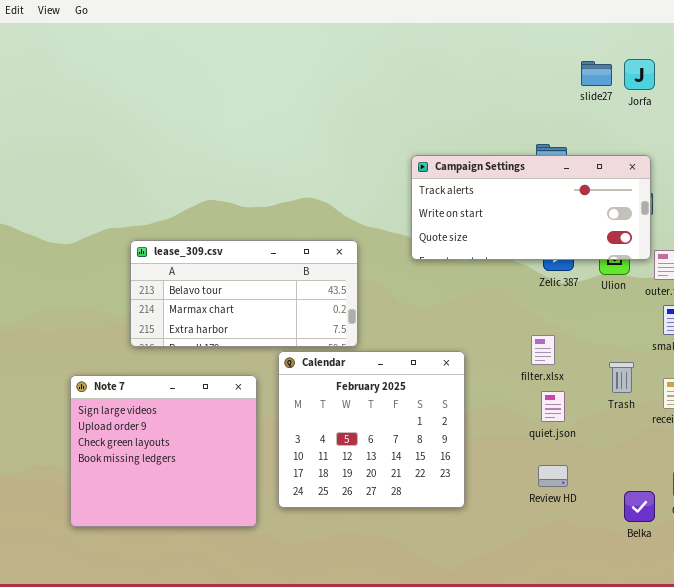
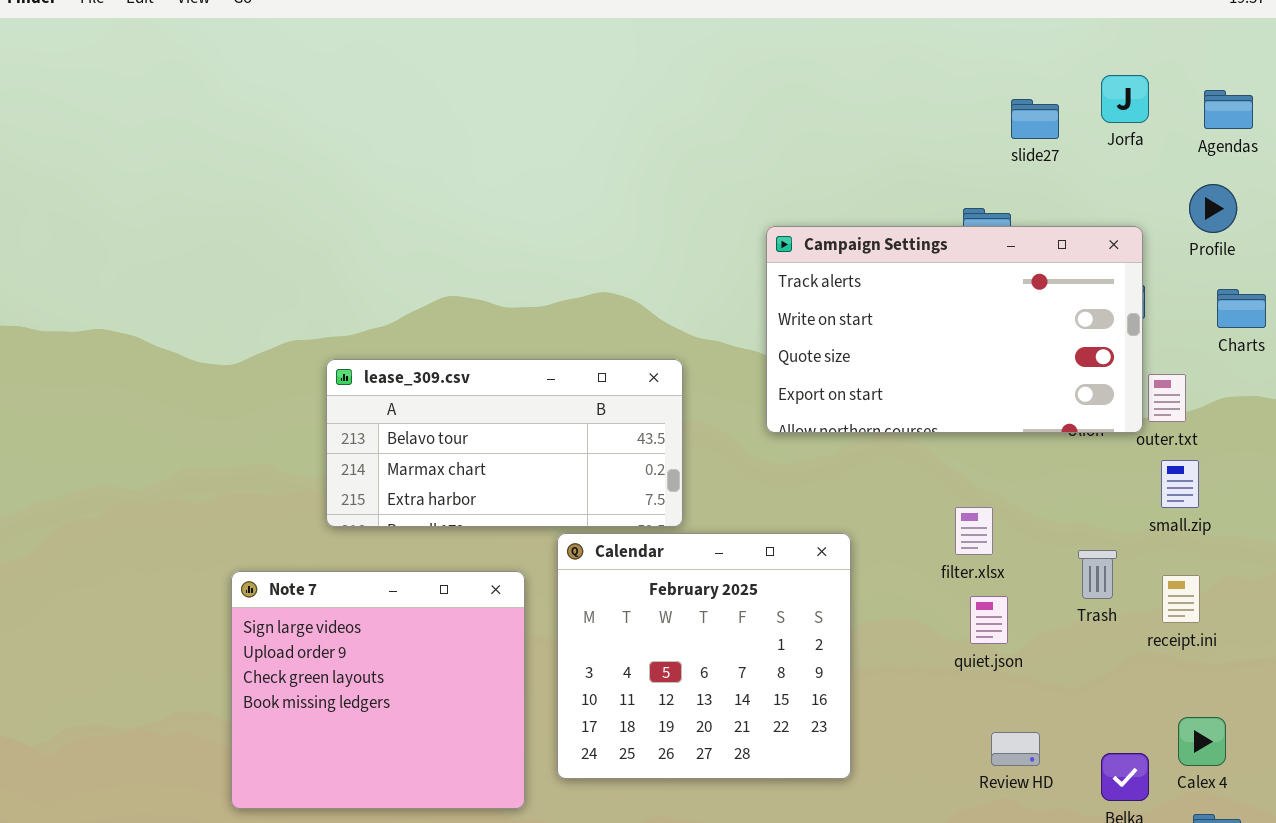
slide27: [581,61,612,86] -> [1011,99,1059,139], moved
Campaign Settings: [411,155,651,260] -> [766,226,1143,433], resized
Review HD: [538,465,568,487] -> [991,732,1040,766], moved

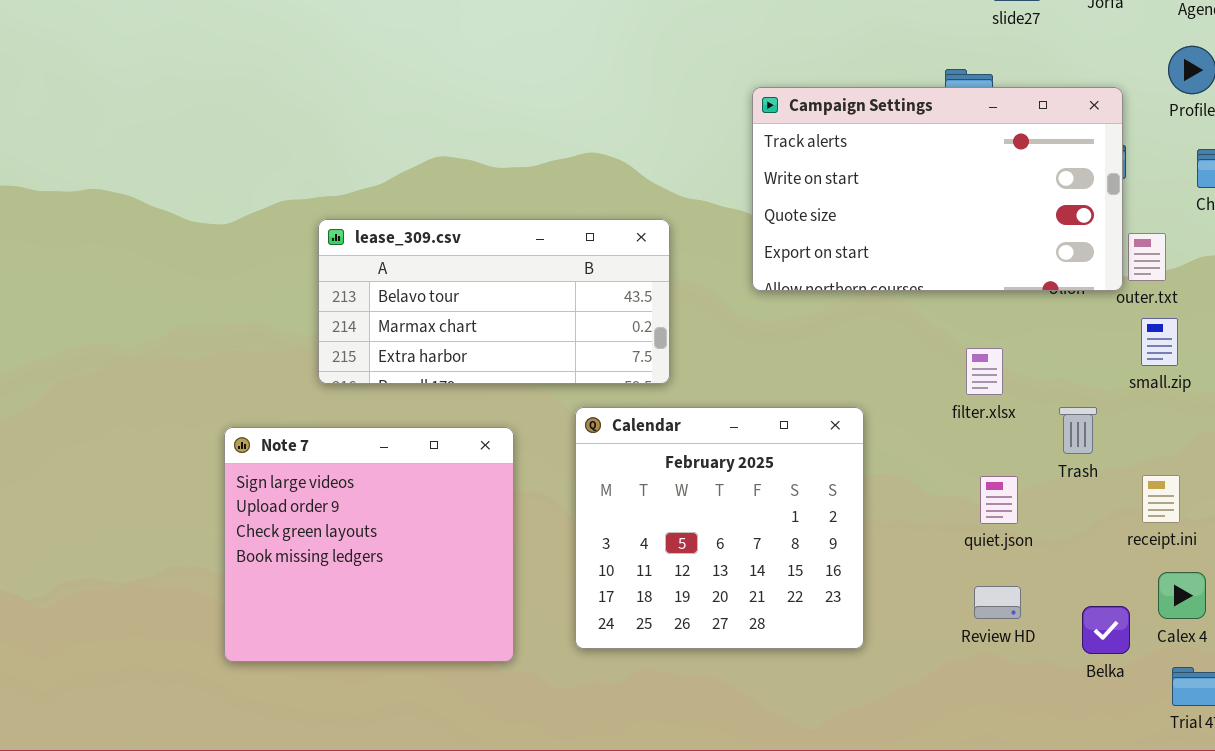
filter.xlsx: [955,507,993,555] -> [966,348,1003,395], moved
Calendar: [557,533,851,779] -> [575,407,864,649], moved
receipt.ini: [1162,575,1200,623] -> [1142,475,1180,523], moved
quiet.json: [970,596,1008,644] -> [980,476,1018,524], moved

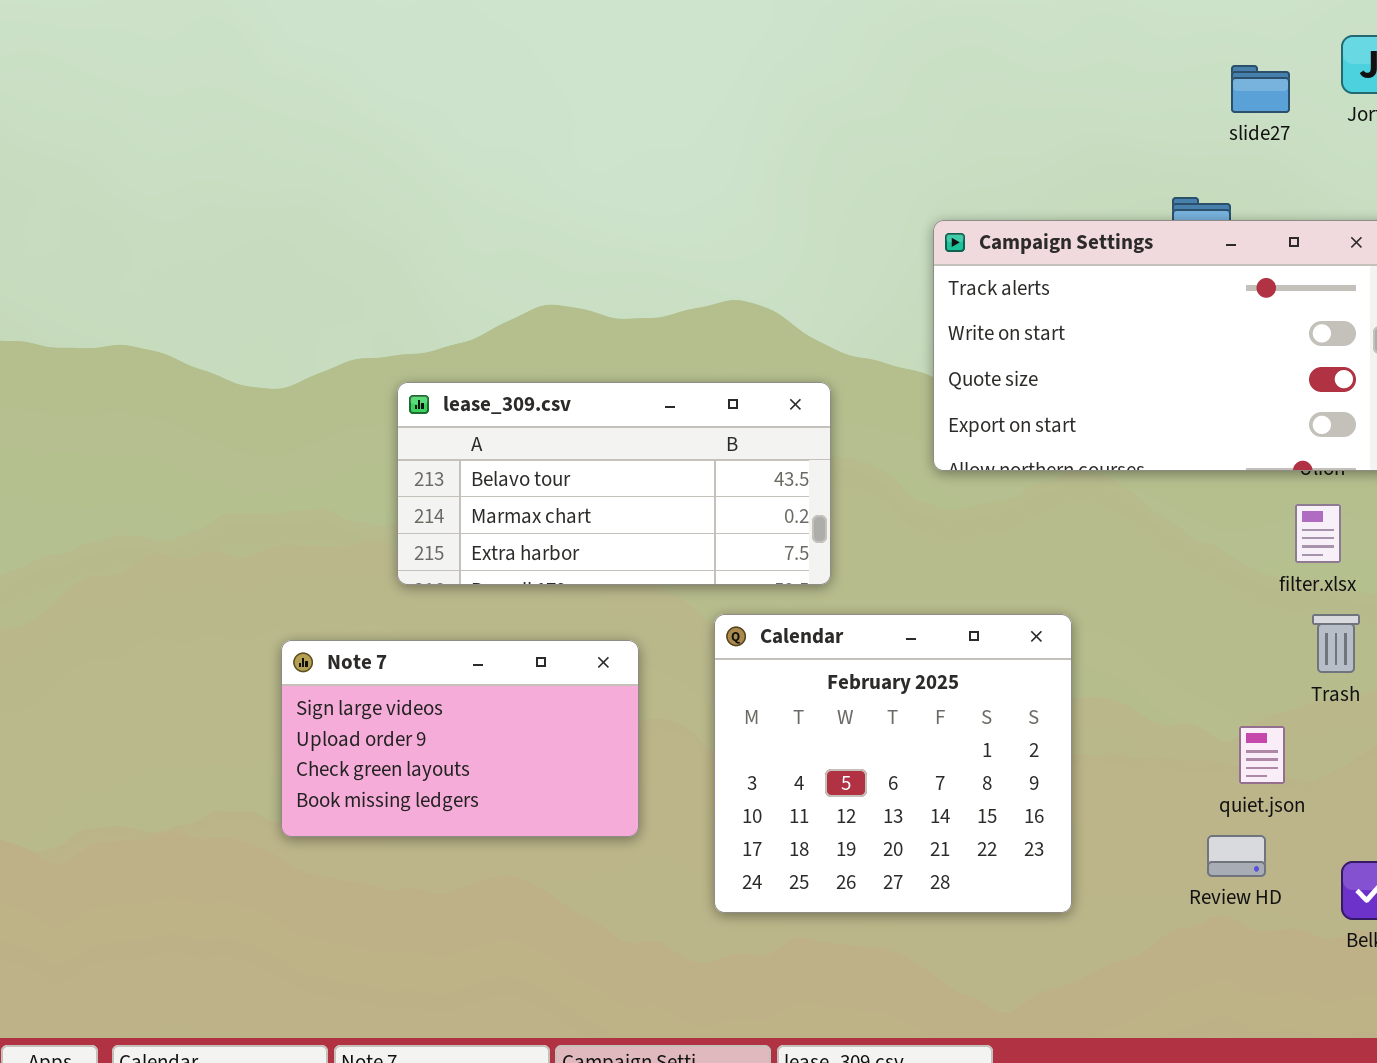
filter.xlsx: [966,348,1003,395] -> [1295,504,1341,563], moved
Note 7: [224,427,514,662] -> [281,640,639,837], resized
quiet.json: [980,476,1018,524] -> [1239,726,1285,784], moved

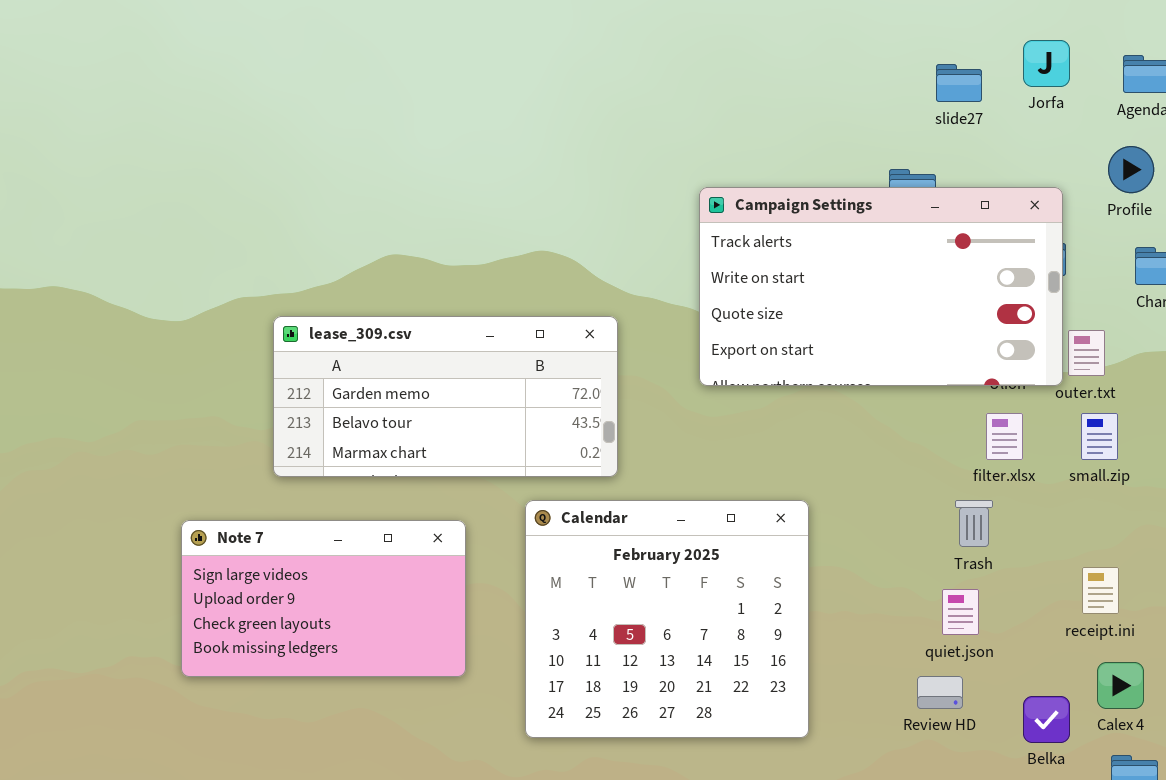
lease_309.csv: [397,382,831,585] -> [273,316,618,477], scrolled up 1 row
Trash: [1312,614,1360,673] -> [955,500,993,547], moved

